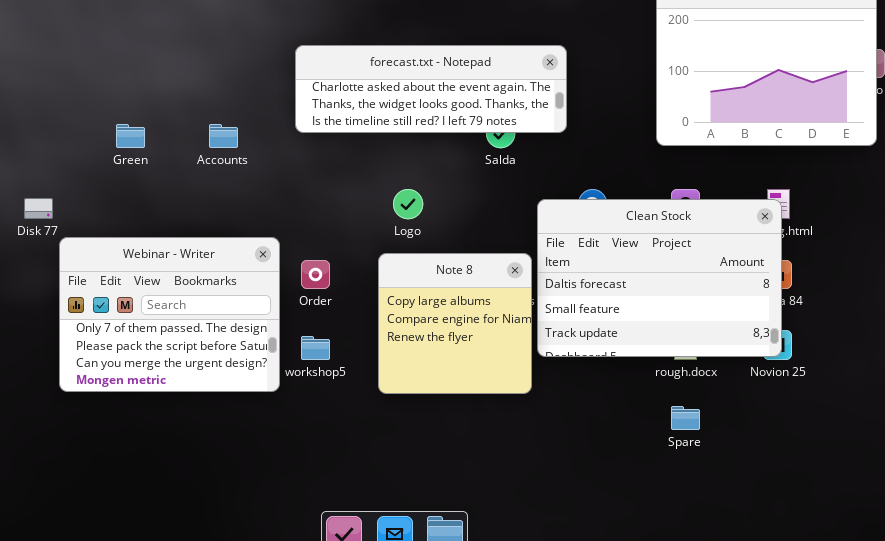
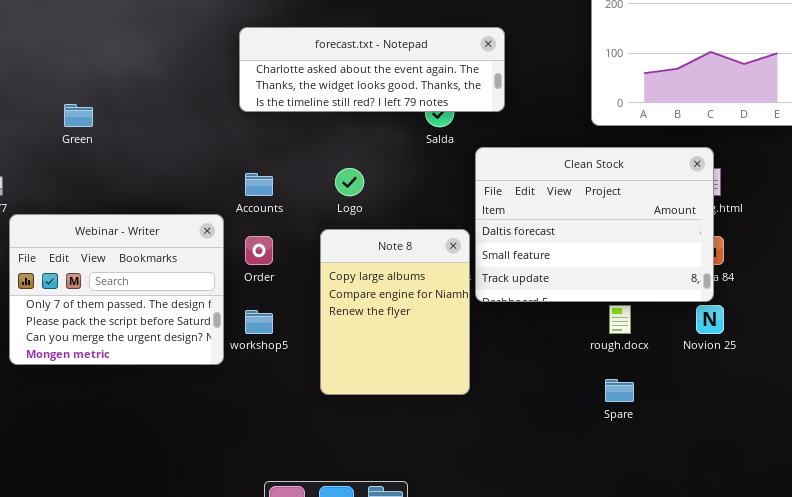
Accounts: [209,124,238,148] -> [245,173,273,196], moved
Clean Stock: [537,199,782,357] -> [475,147,714,302], moved
Note 8: [378,253,532,394] -> [320,229,470,395], resized

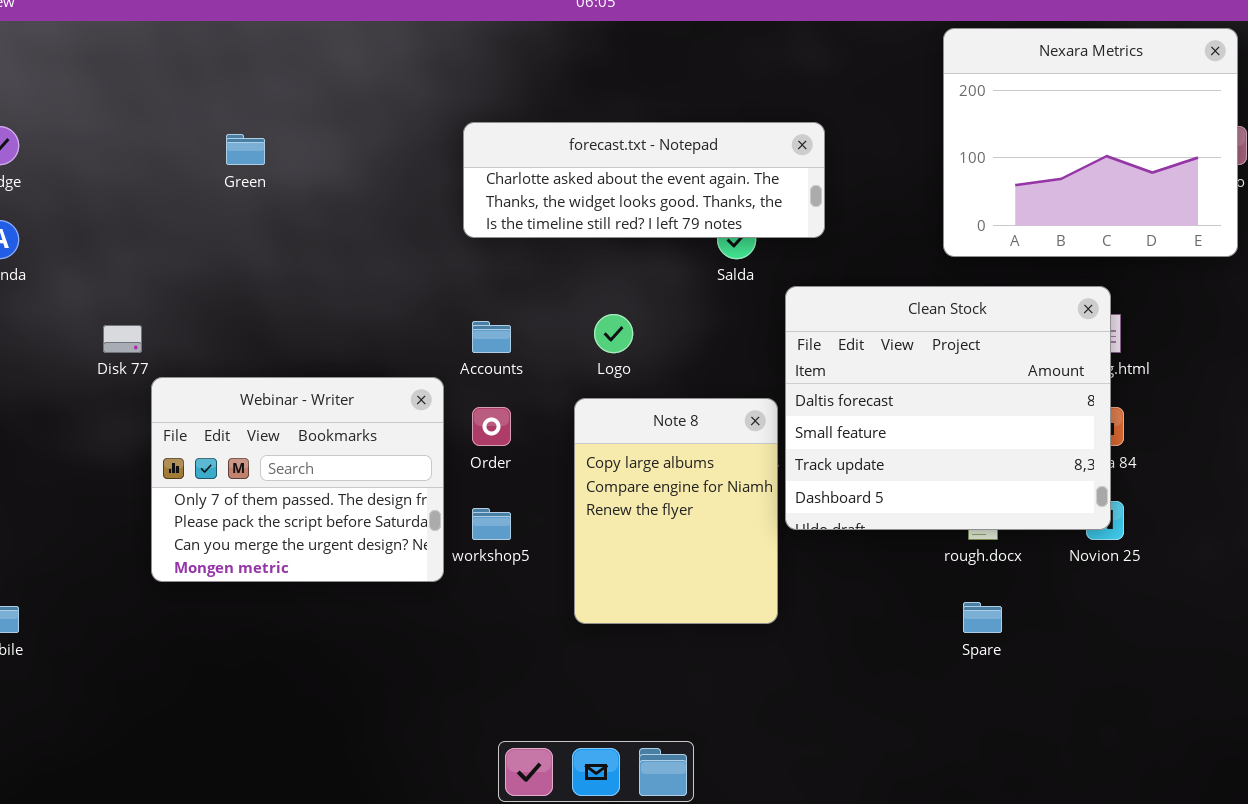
Green: [64,104,93,127] -> [226,134,265,165], moved
Clean Stock: [475,147,714,302] -> [785,286,1111,530], resized

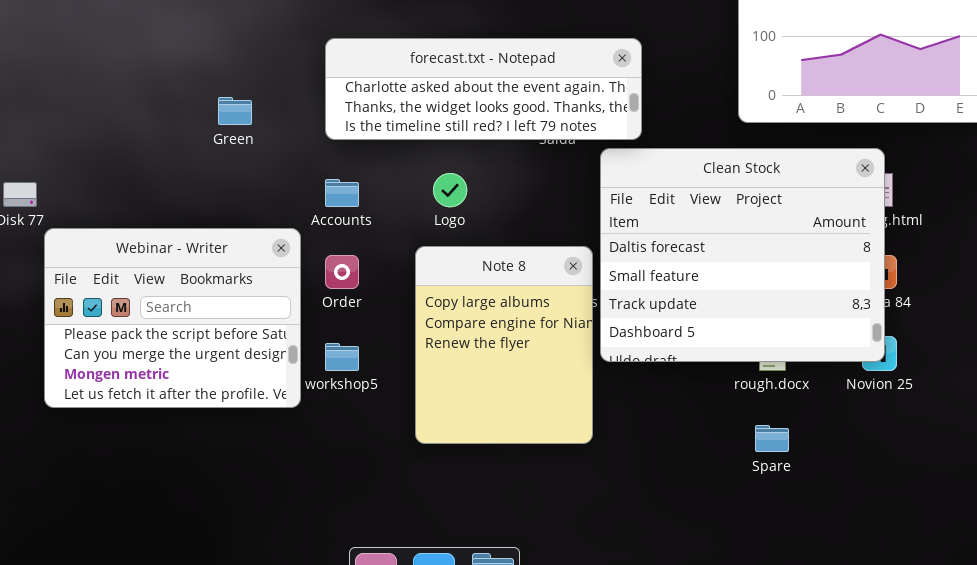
forecast.txt - Notepad: [463,122,825,238] -> [325,38,642,140], moved
Green: [226,134,265,165] -> [218,97,252,125], moved
Webinar - Writer: [151,377,444,582] -> [44,228,301,408], scrolled down 1 row

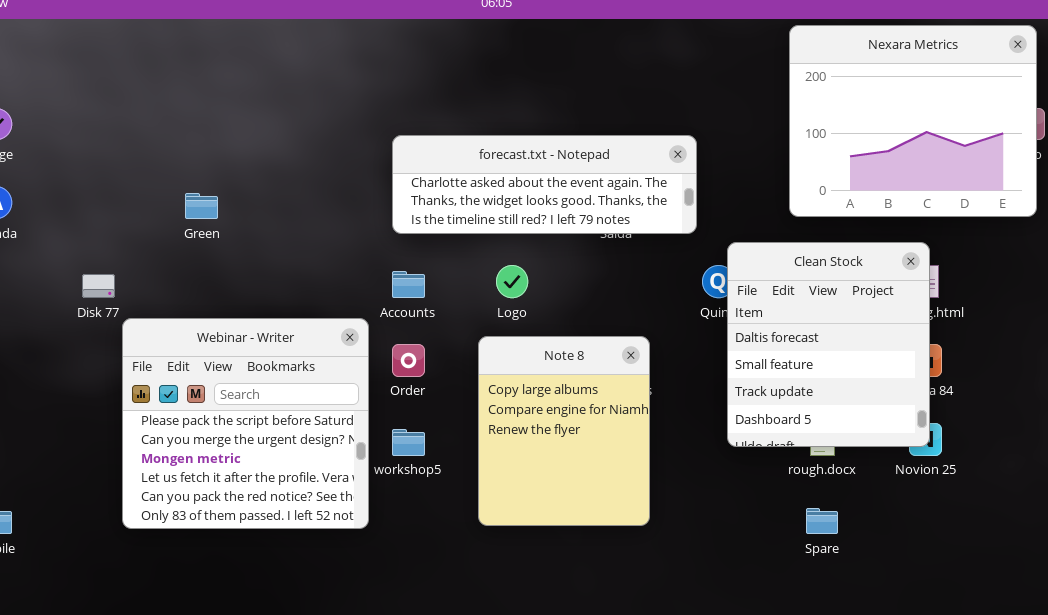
Green: [218,97,252,125] -> [185,193,218,219], moved
Clean Stock: [600,148,885,362] -> [727,242,930,447], resized
Webinar - Writer: [44,228,301,408] -> [122,318,369,529], resized

